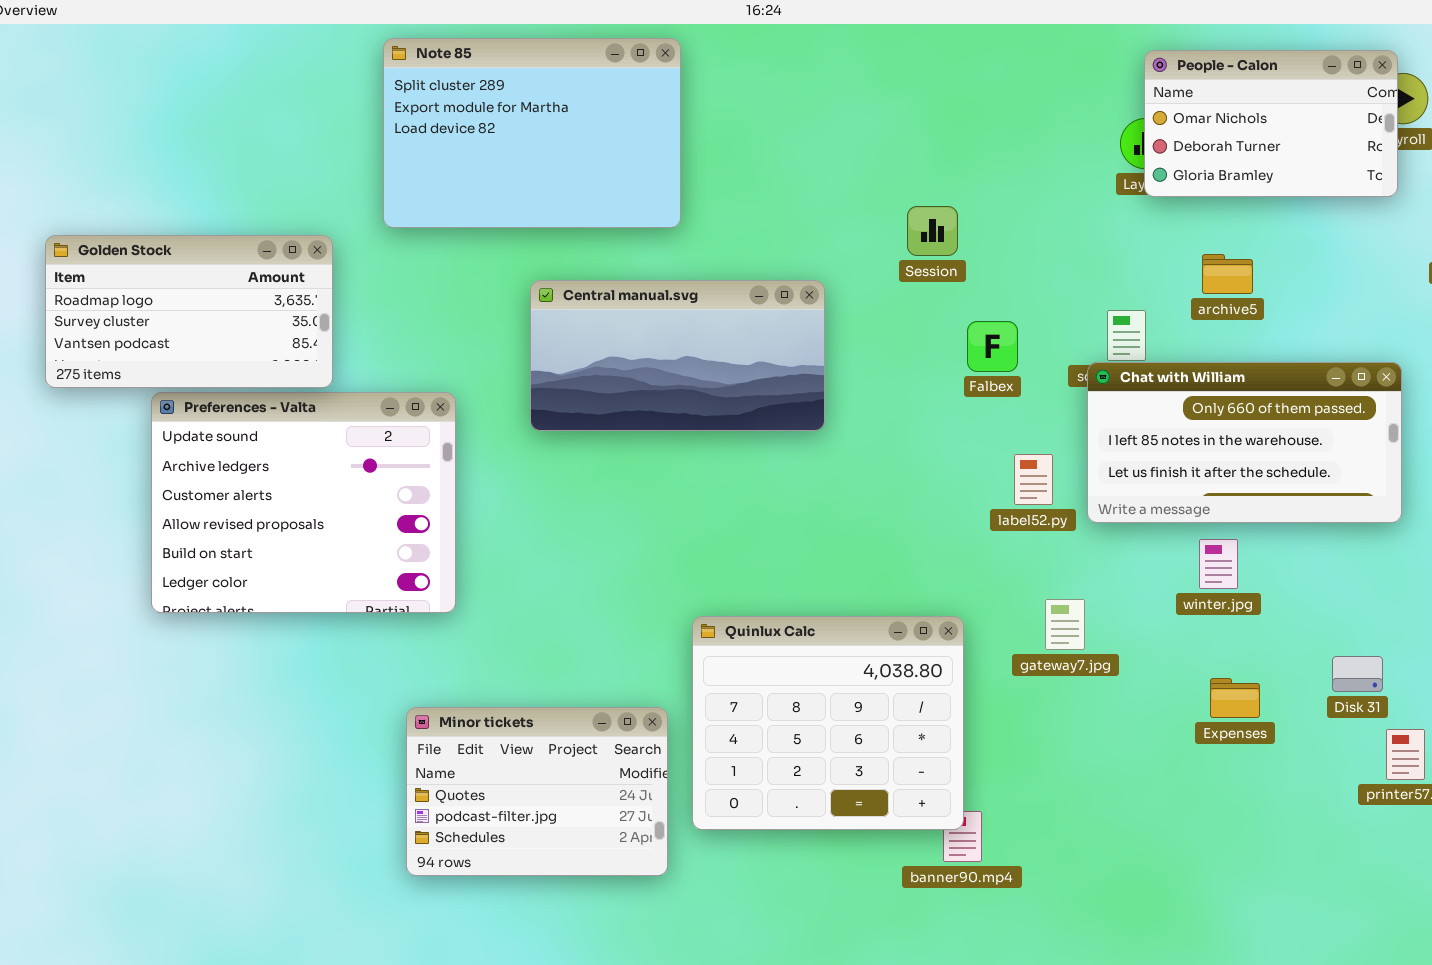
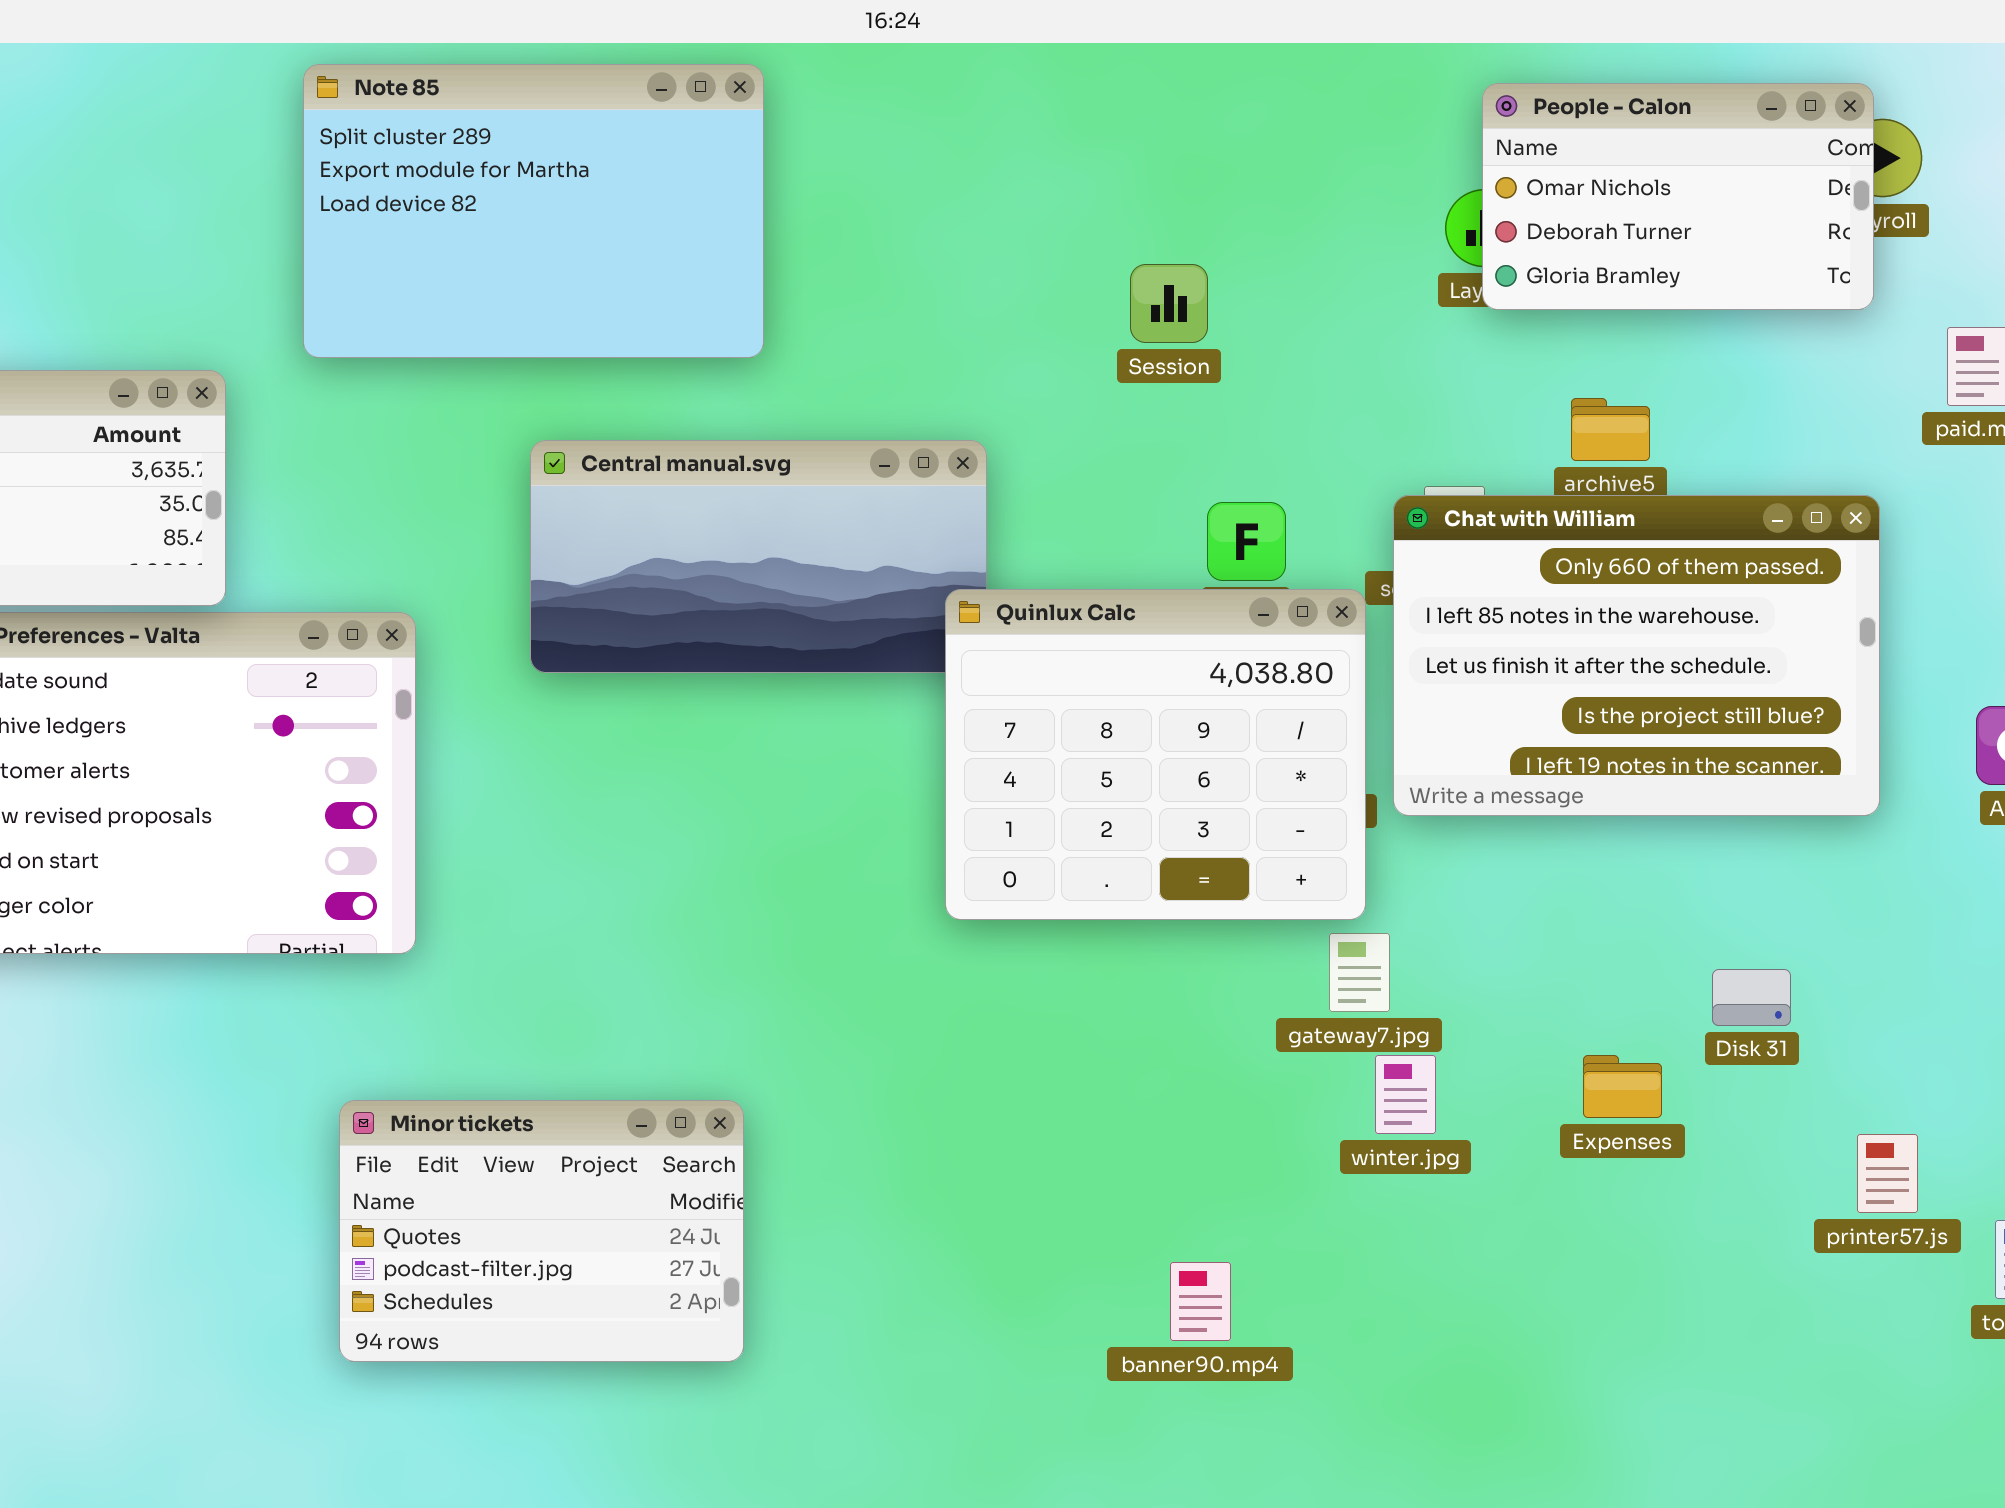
Session: [907,206,958,256] -> [1130,264,1208,343], moved
Chat with William: [1087,362,1402,523] -> [1393,495,1880,816], resized
winter.jpg: [1199,539,1238,589] -> [1375,1055,1436,1134], moved
Quinlux Calc: [692,616,964,830] -> [945,589,1366,920], moved
Disk 31: [1332,656,1383,692] -> [1712,969,1791,1026], moved

